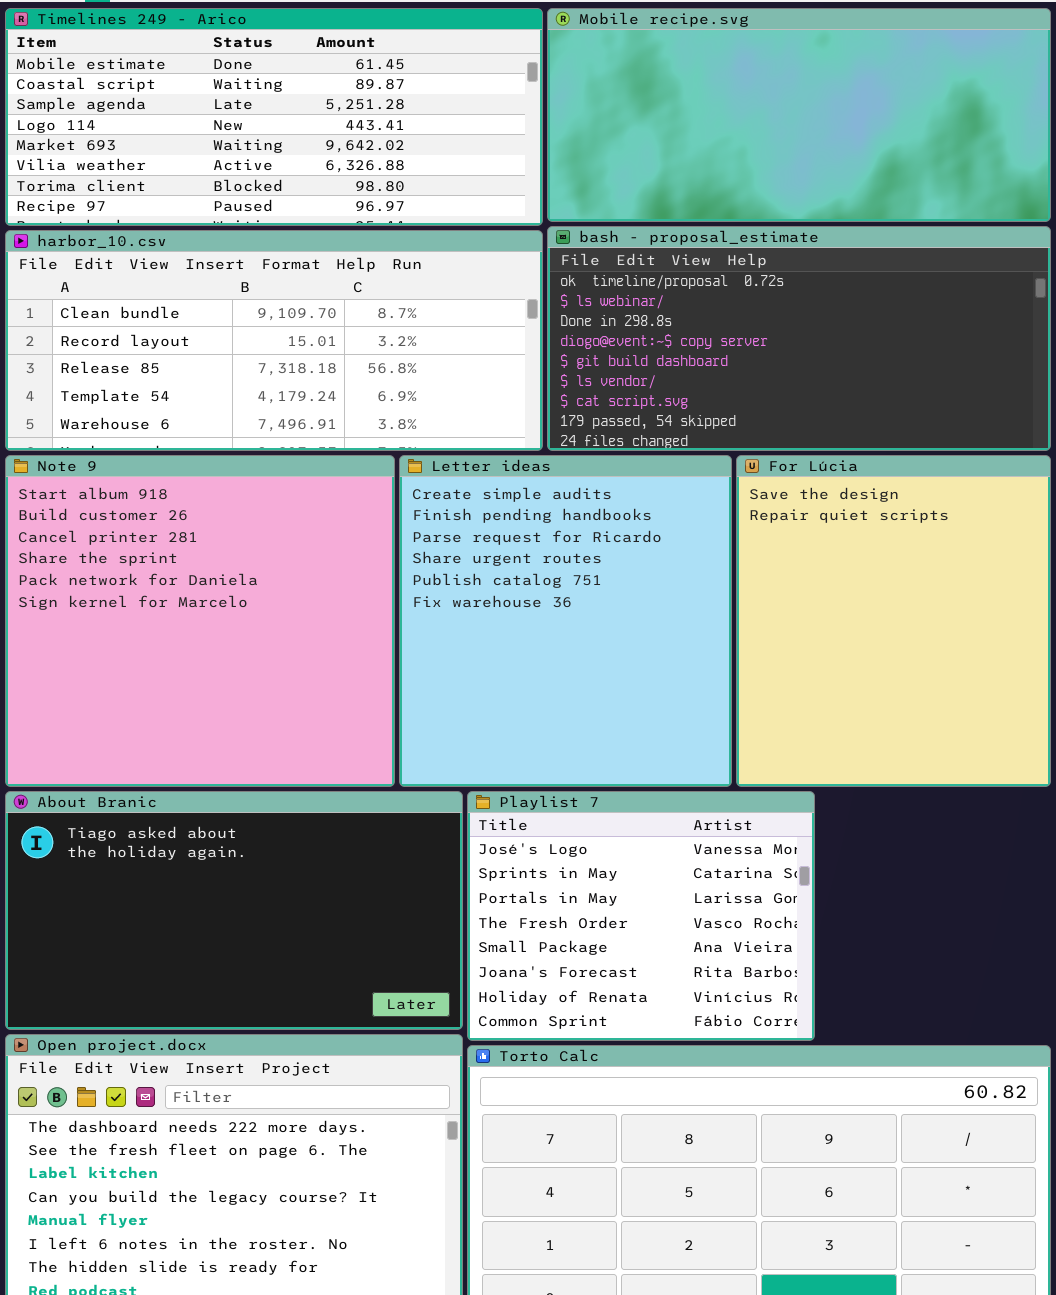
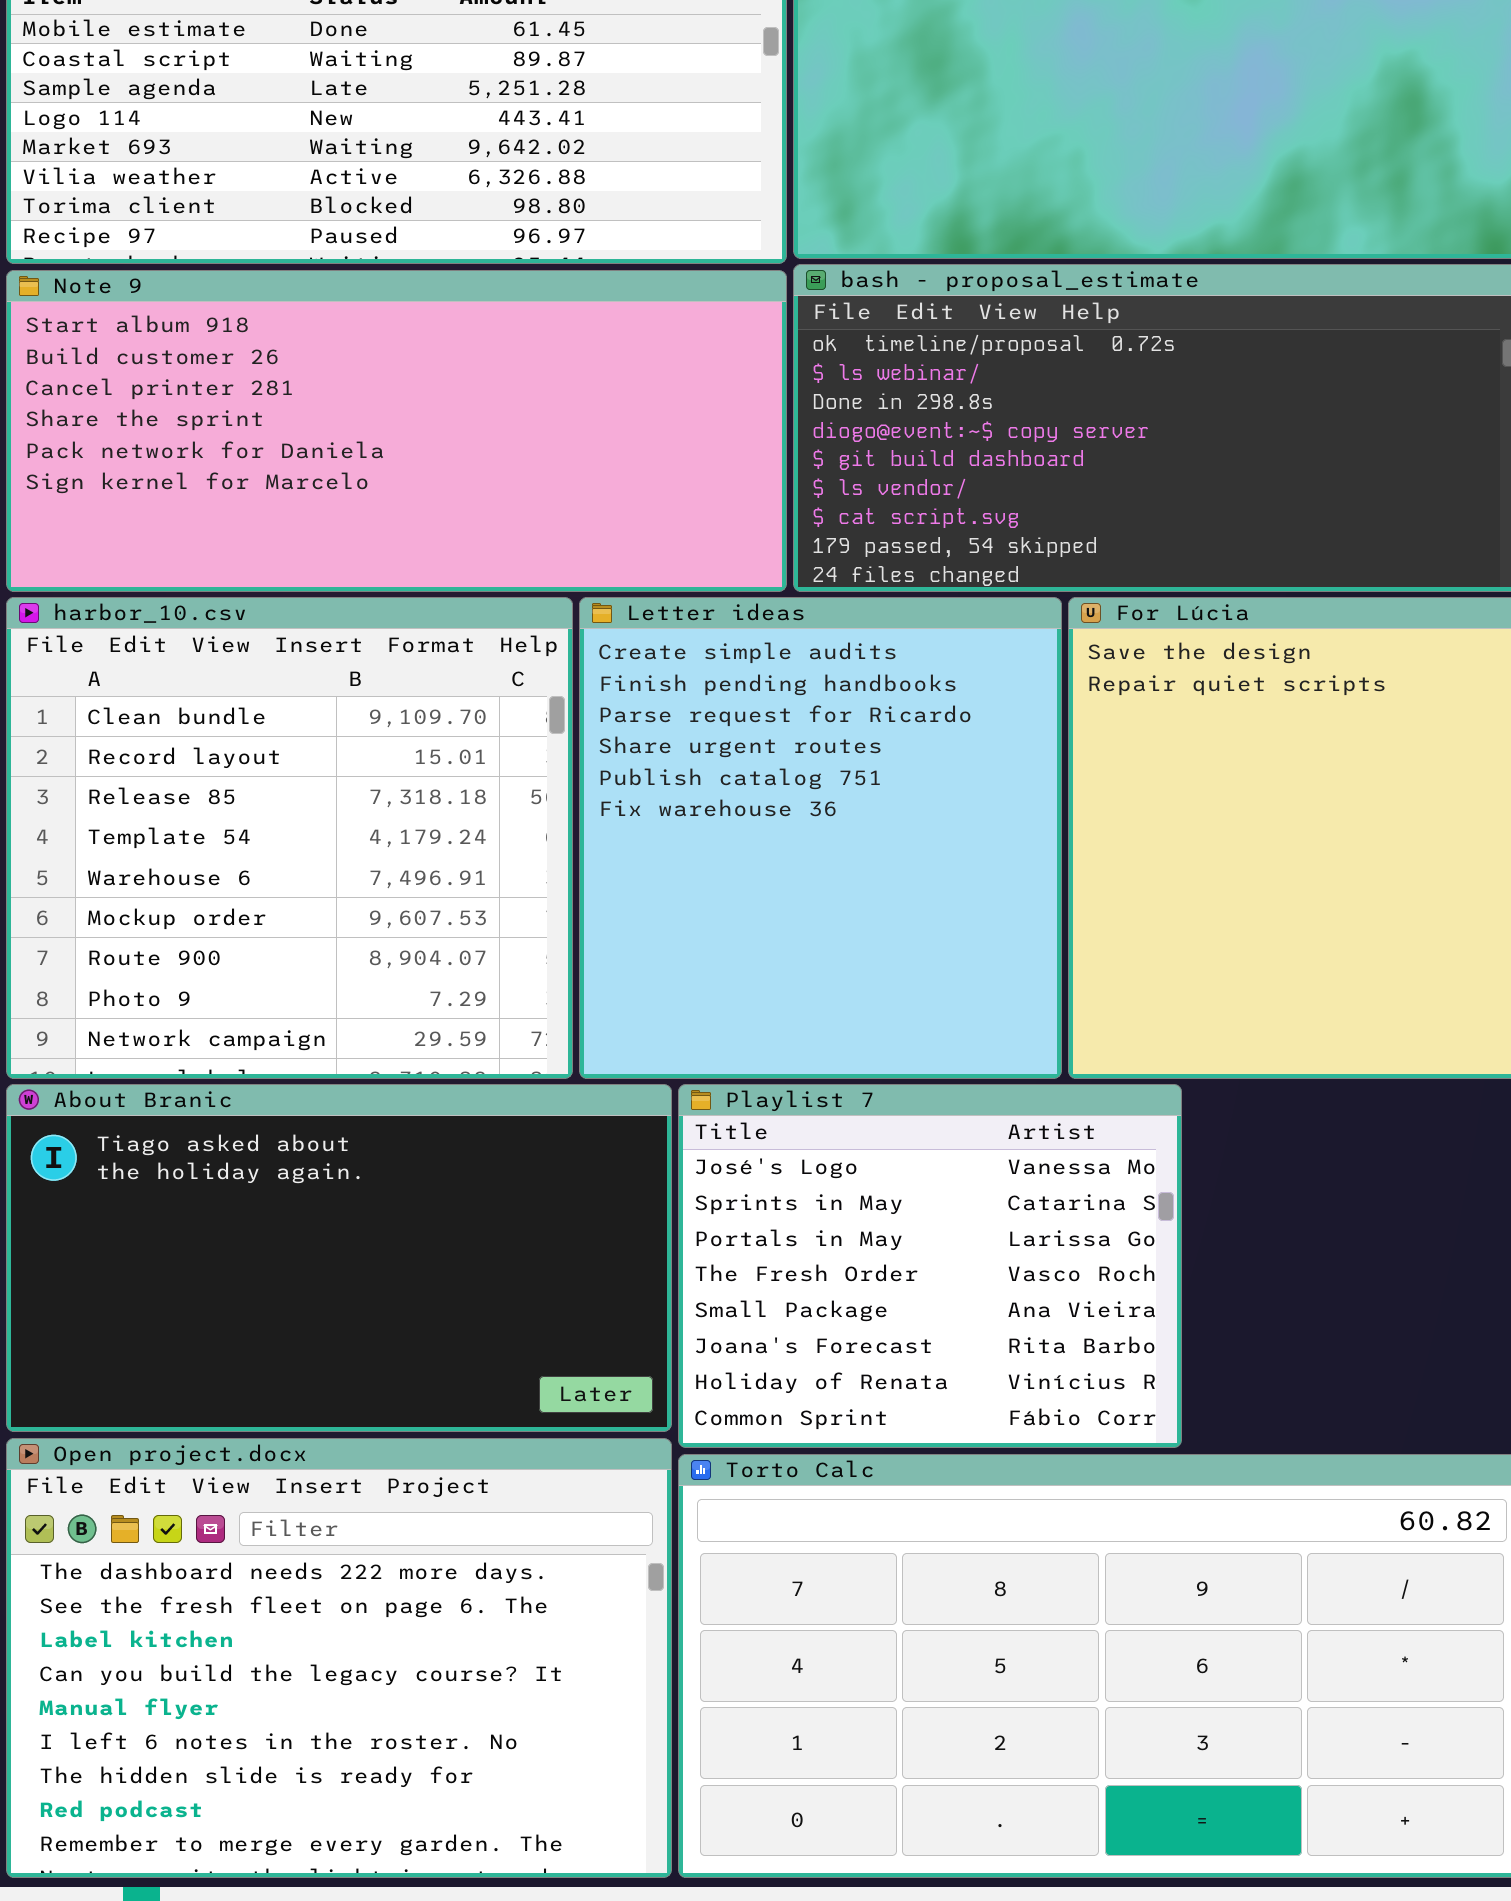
harbor_10.csv: [5,230,543,451] -> [6,597,573,1079], moved, resized
Note 9: [5,455,395,787] -> [6,270,787,592], moved, resized

